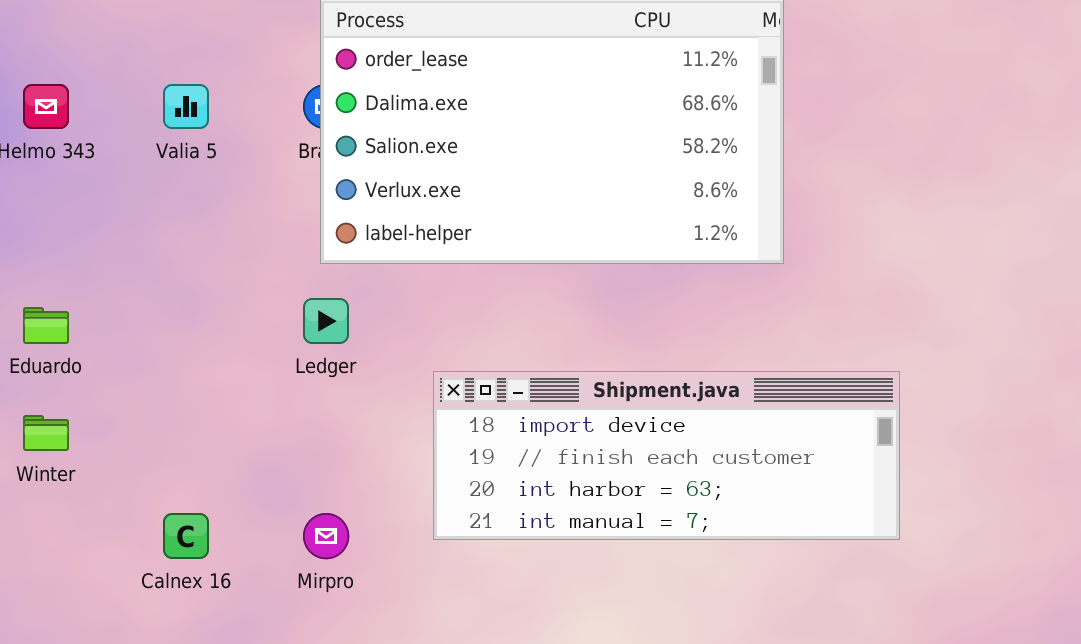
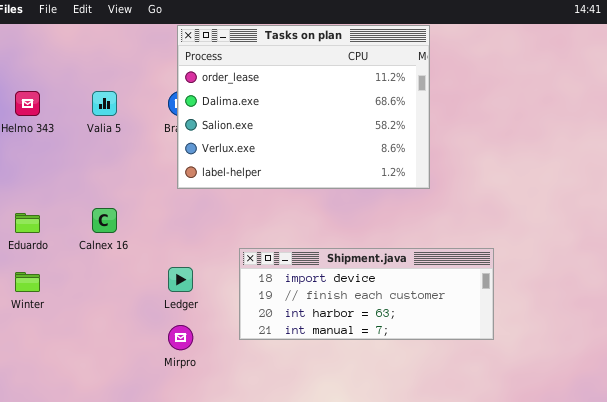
Ledger: [303,298,349,344] -> [168,267,193,292], moved
Calnex 16: [163,513,209,559] -> [92,208,117,233], moved

